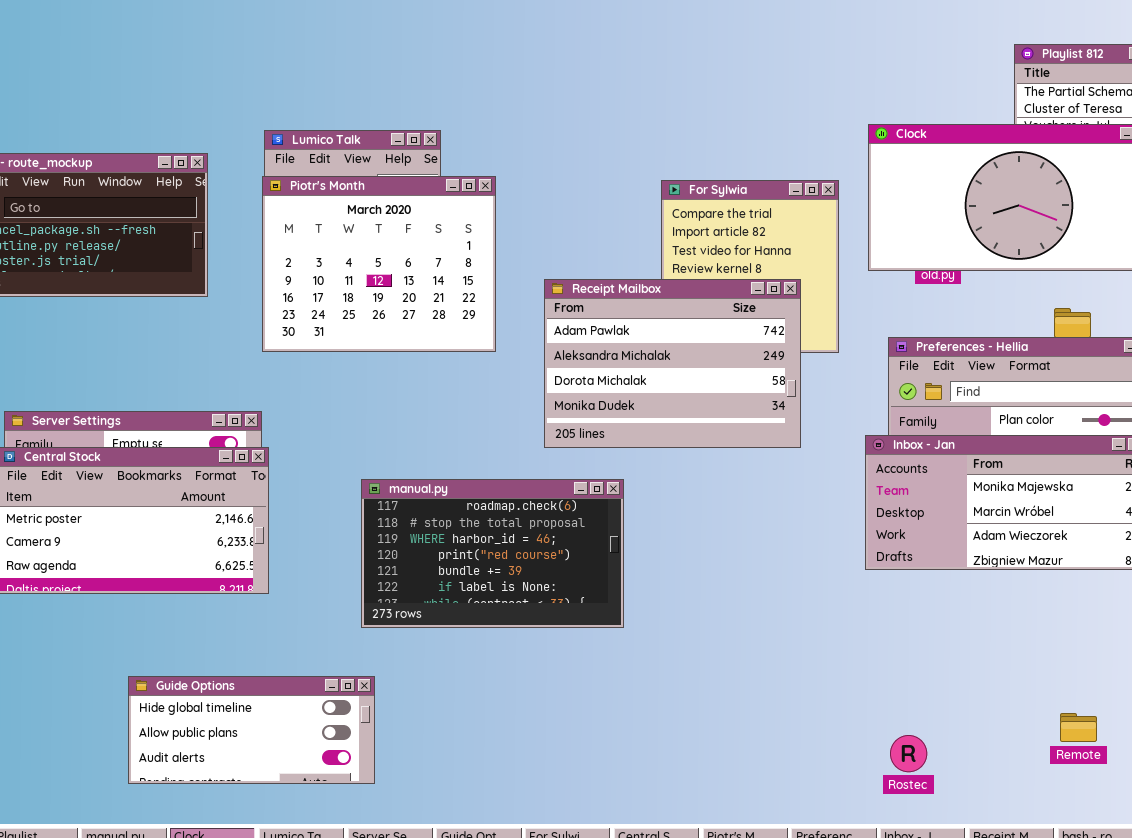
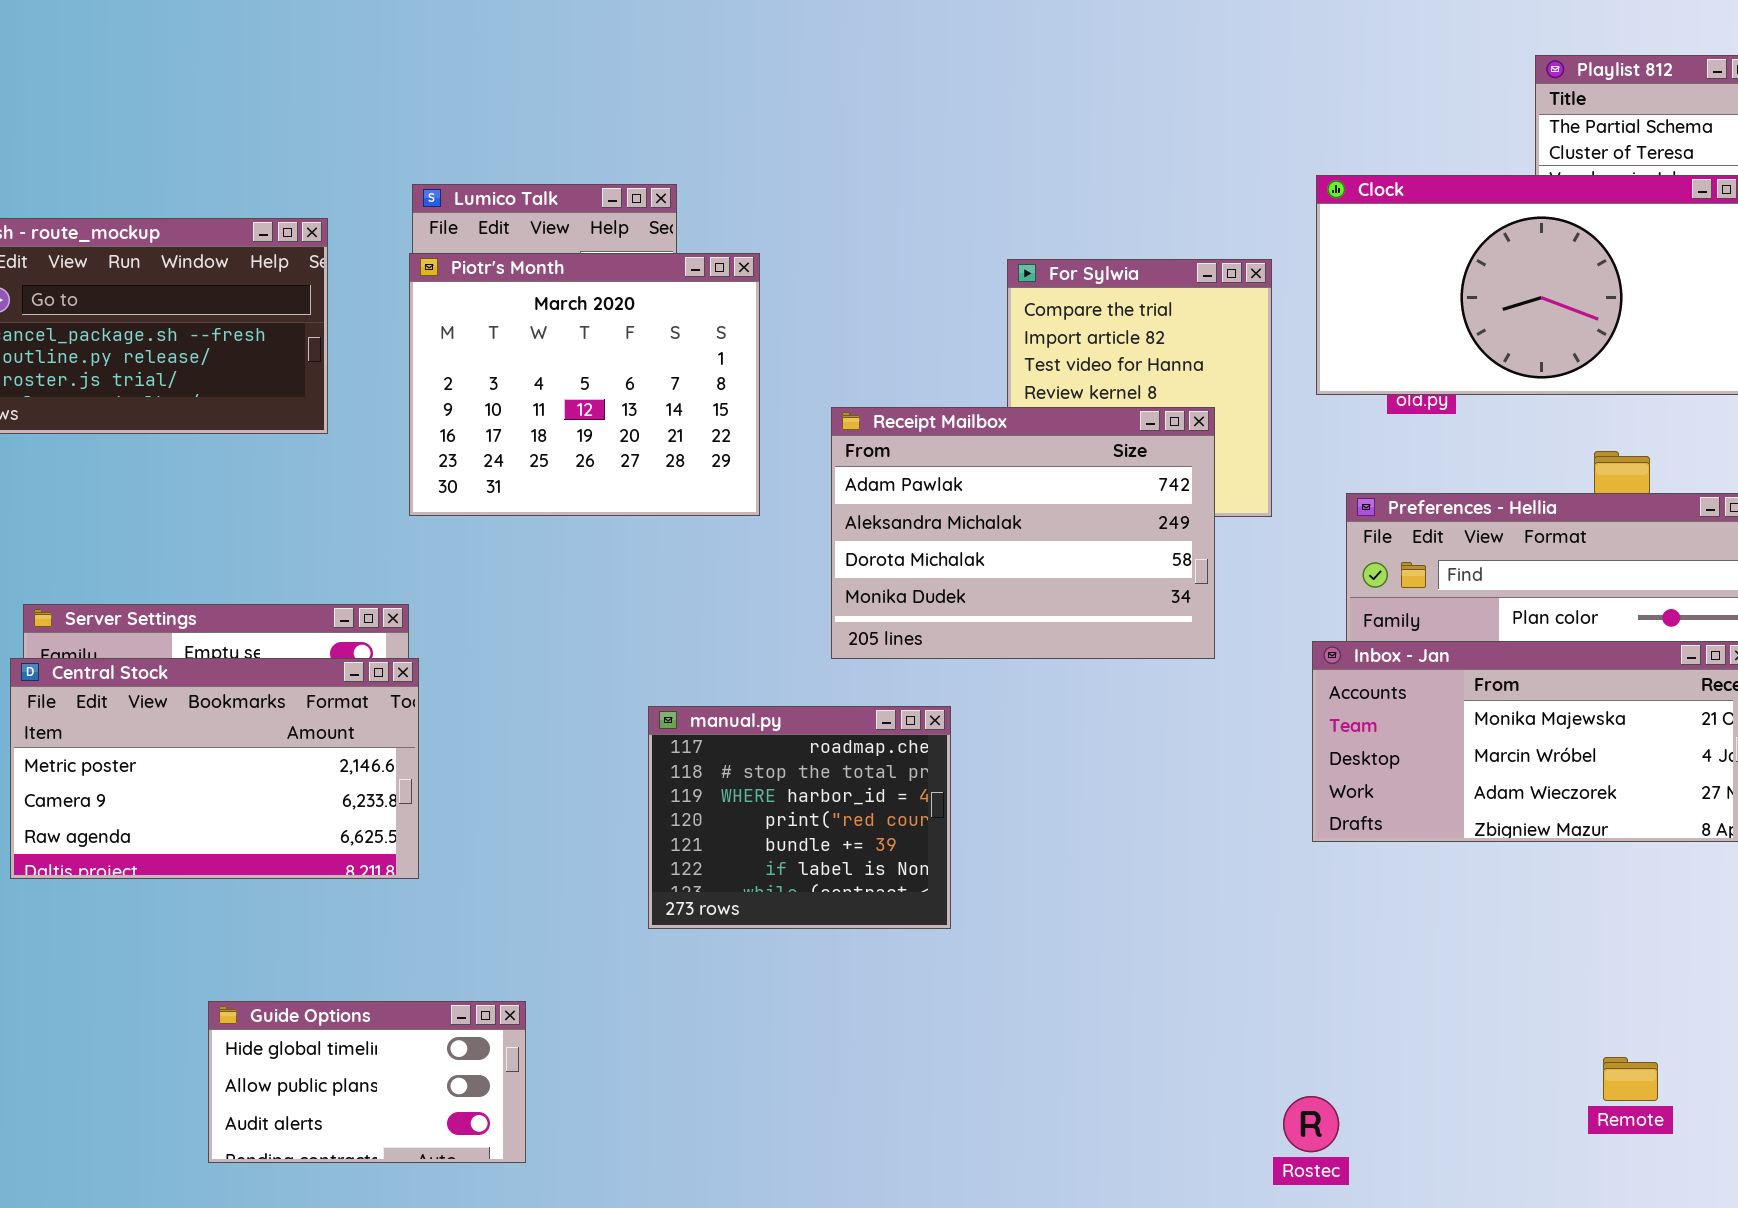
manual.py: [361,479,624,628] -> [648,706,951,929], resized
Guide Options: [128,676,375,784] -> [208,1001,526,1163], resized
Rostec: [890,735,927,772] -> [1283,1096,1339,1152], moved

